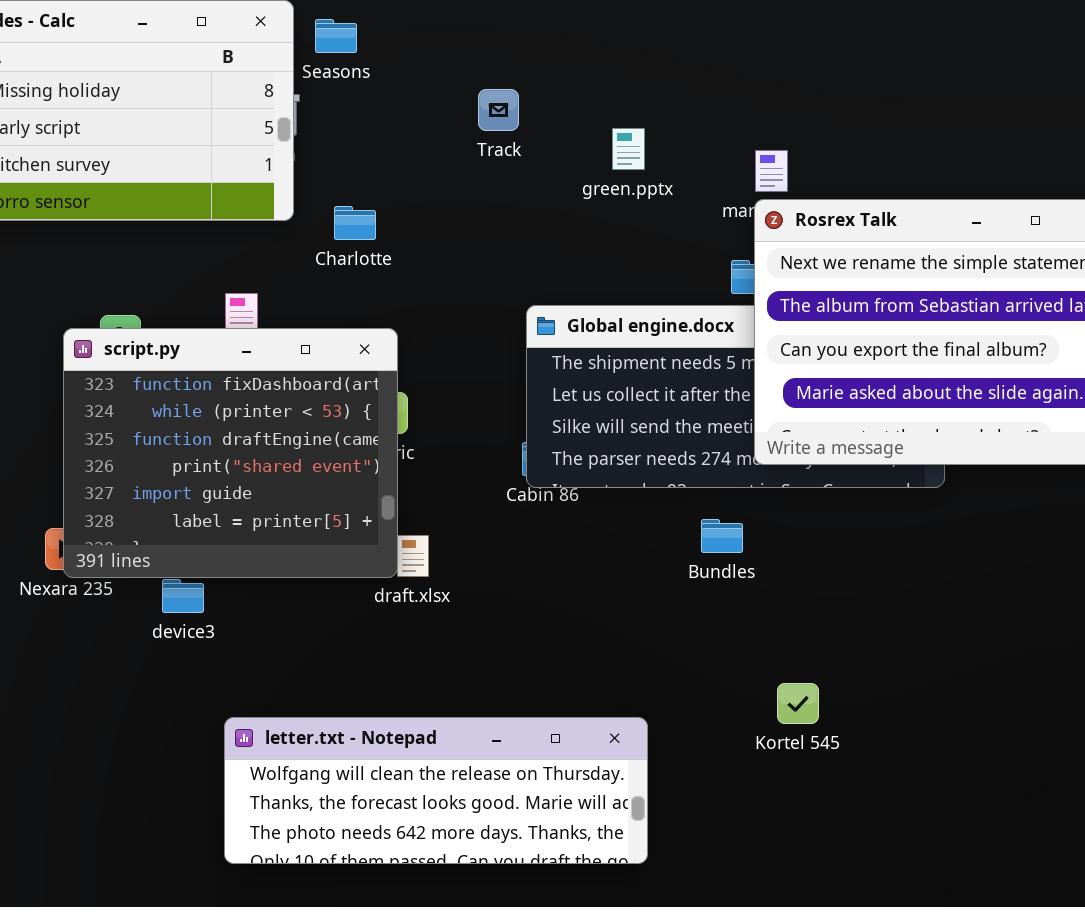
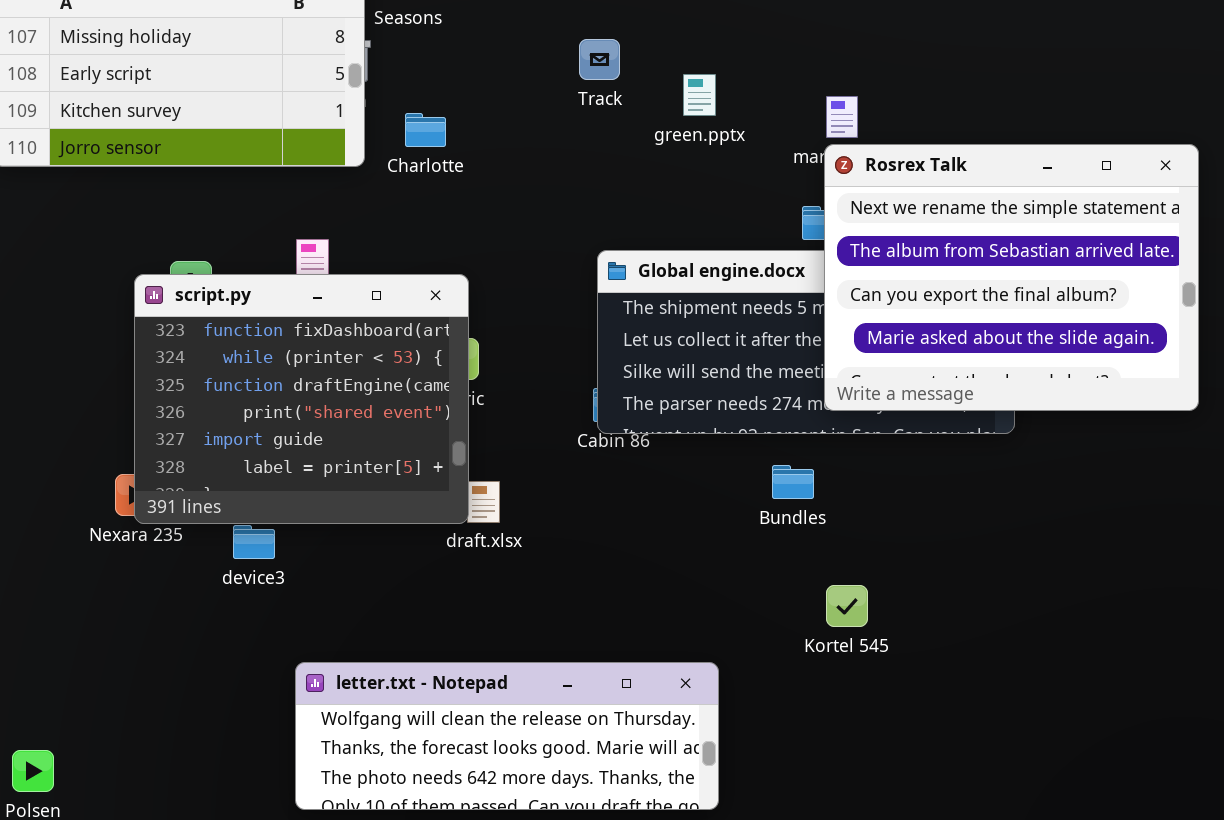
Track: [478,89,519,131] -> [579,39,620,80], moved
Charlotte: [334,206,376,240] -> [405,113,446,147], moved
Kortel 545: [777,683,819,724] -> [826,585,868,627], moved

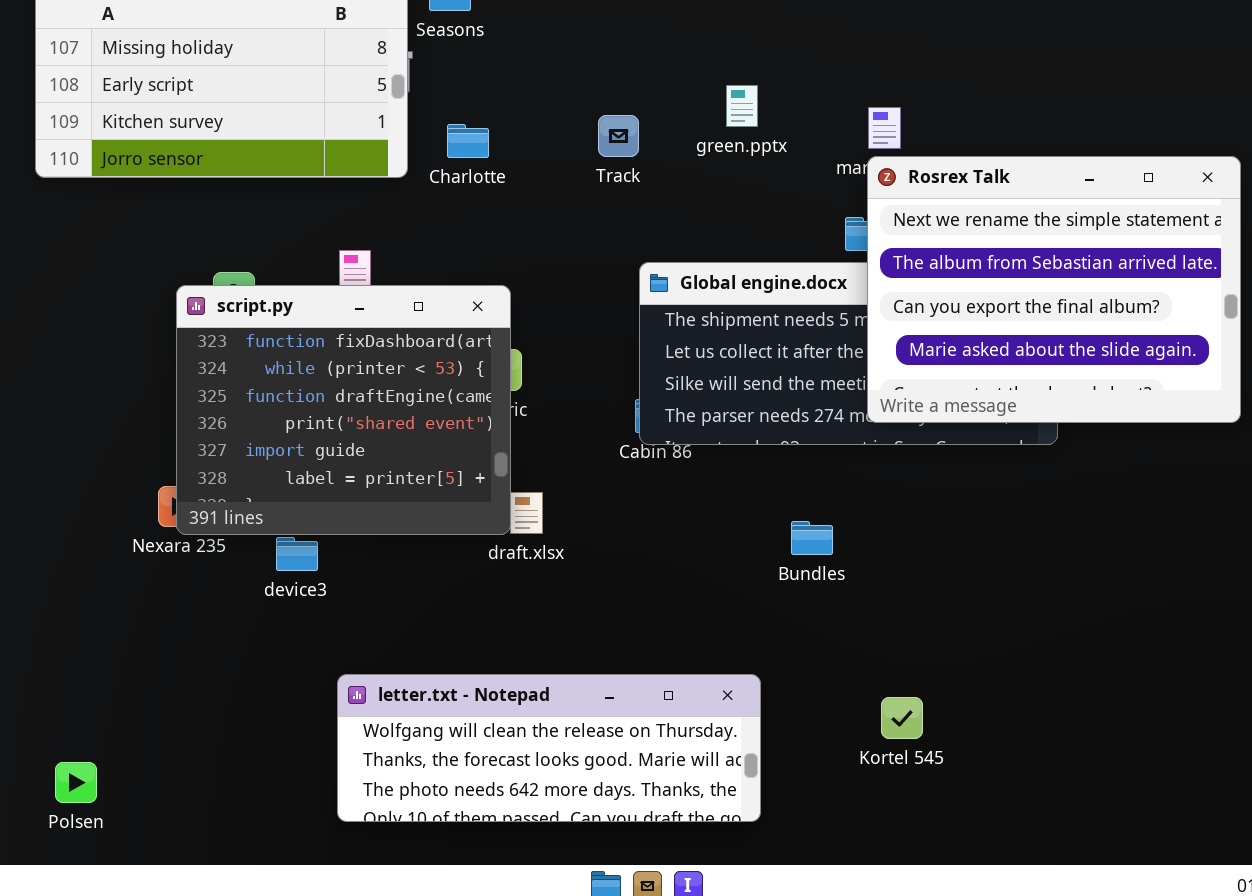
Track: [579,39,620,80] -> [598,115,639,157], moved
Bundles: [772,465,814,499] -> [791,521,833,555], moved
Kortel 545: [826,585,868,627] -> [881,697,923,739], moved

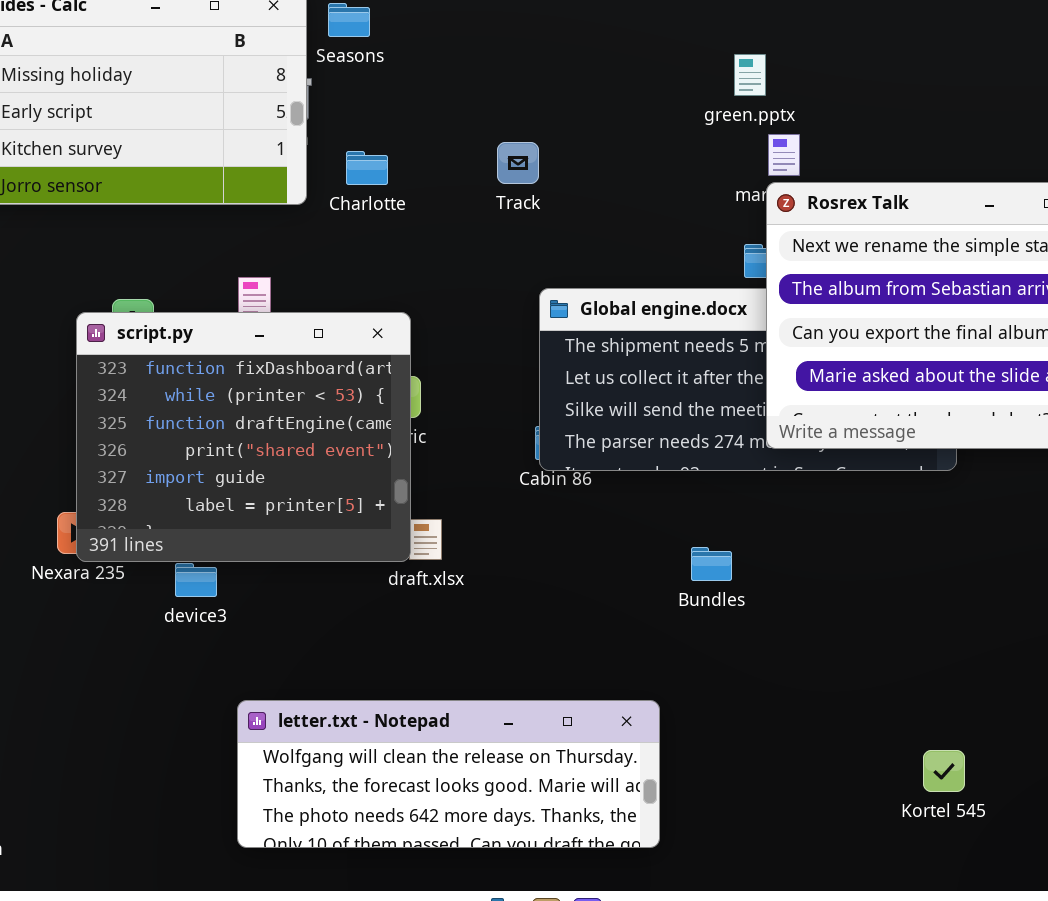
green.pptx: [726,85,758,127] -> [734,54,766,96], moved
Kortel 545: [881,697,923,739] -> [923,750,965,792], moved

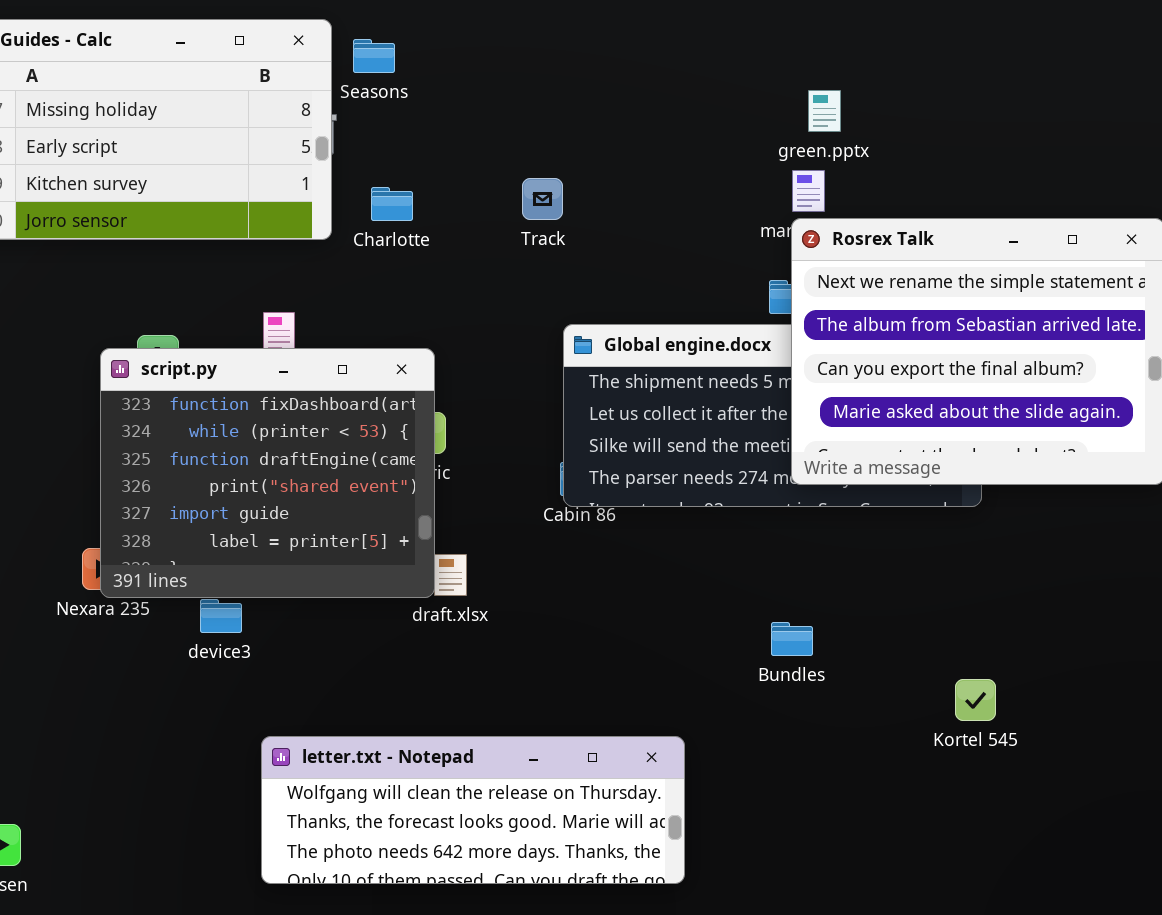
green.pptx: [734,54,766,96] -> [808,90,841,132], moved
Bundles: [691,547,732,581] -> [771,622,813,656], moved
Kortel 545: [923,750,965,792] -> [955,679,996,721], moved

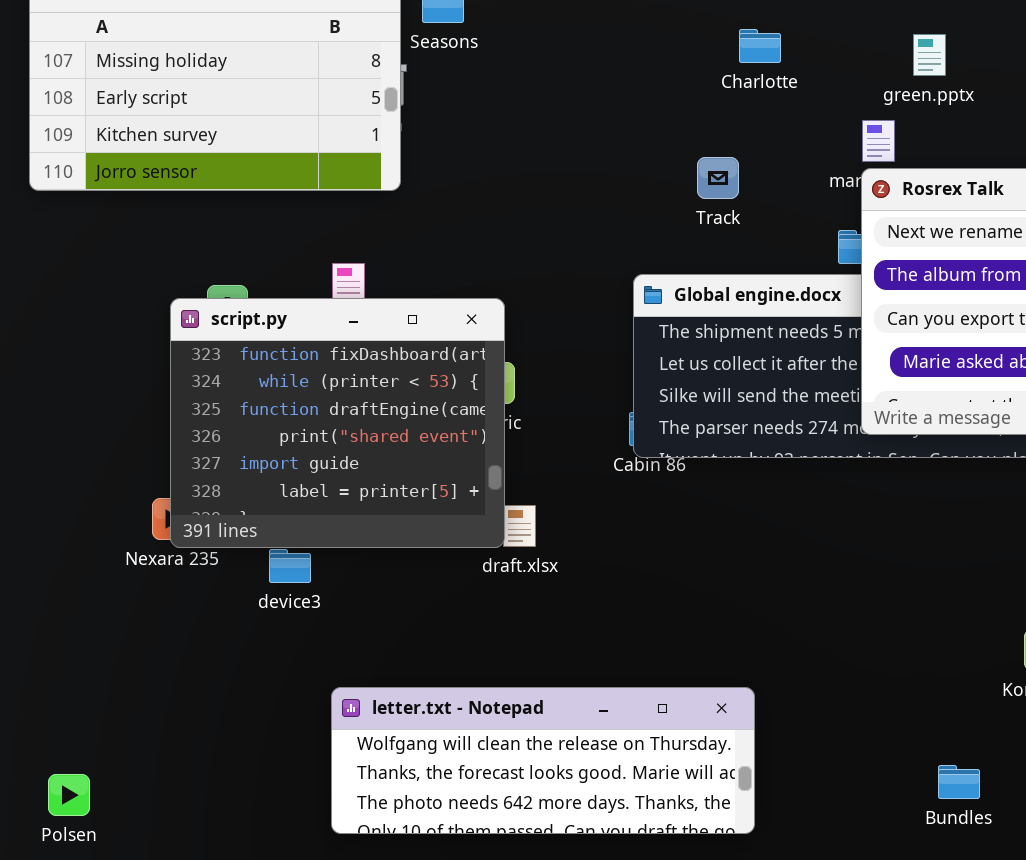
green.pptx: [808,90,841,132] -> [913,34,946,76], moved
Track: [522,178,563,220] -> [697,157,739,199], moved
Charlotte: [371,187,413,221] -> [739,29,781,63], moved
Bundles: [771,622,813,656] -> [938,765,980,799], moved

